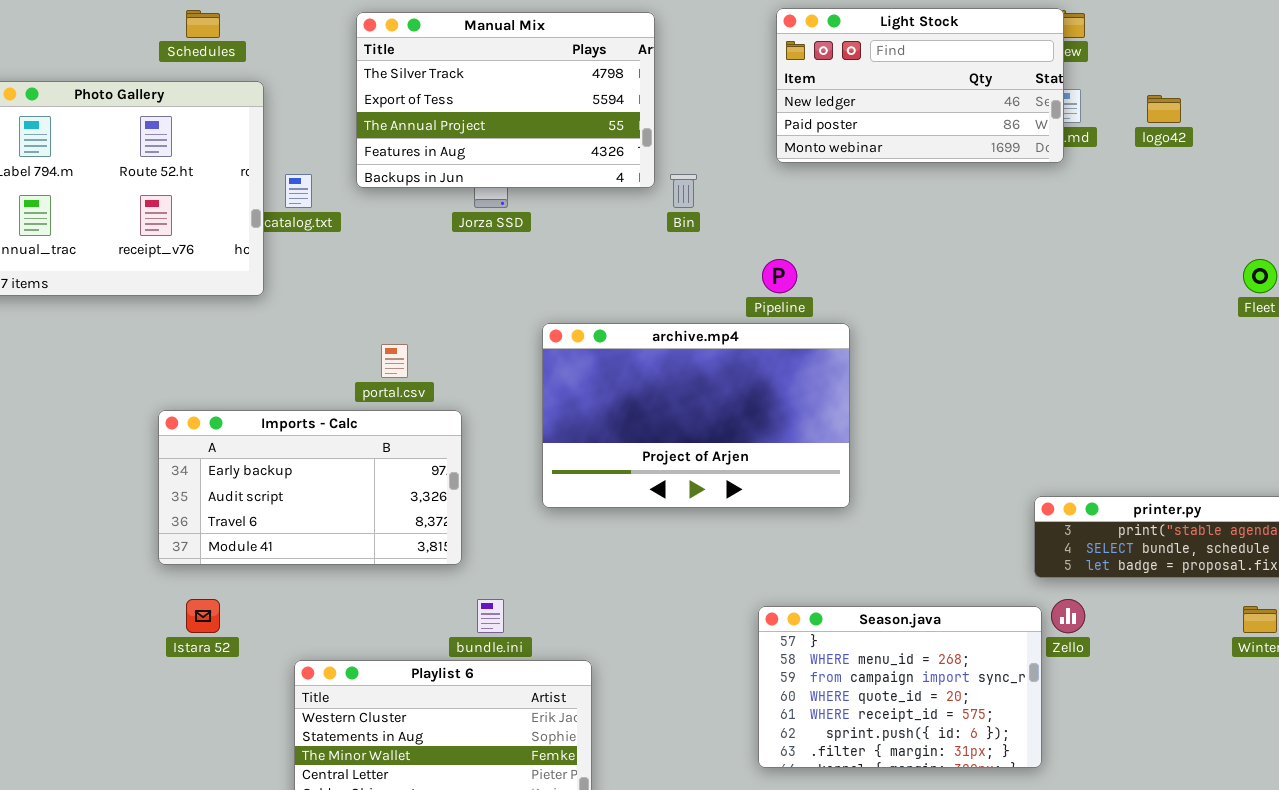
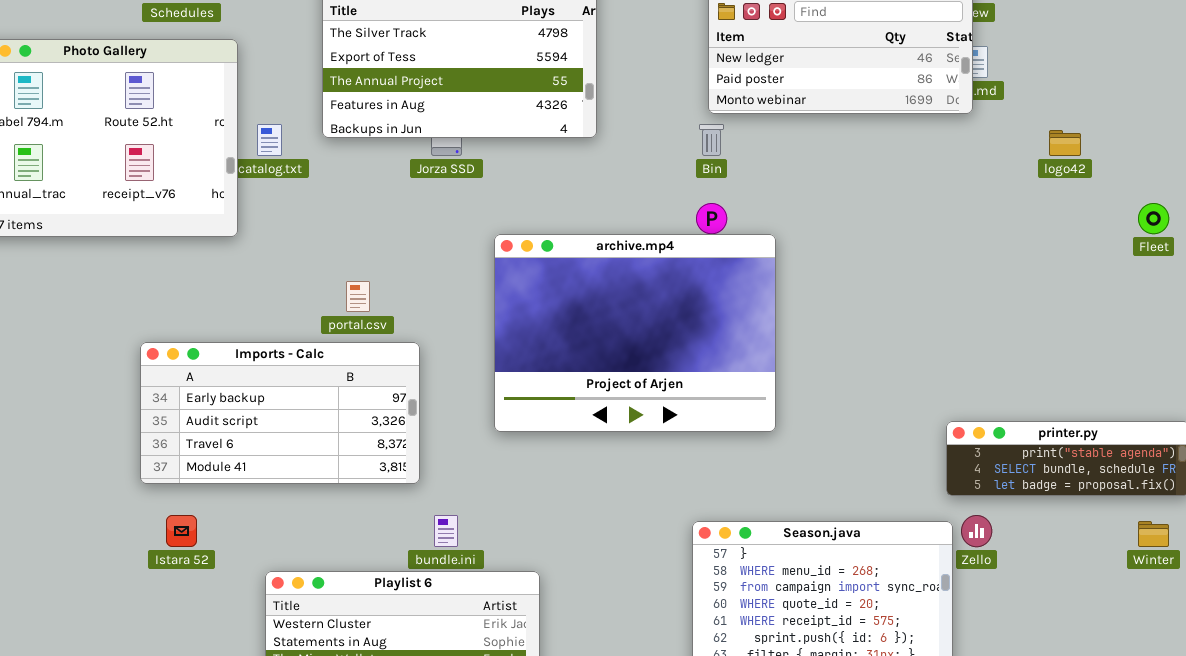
logo42: [1147,95,1181,123] -> [1049,130,1081,156], moved
Bin: [670,174,697,208] -> [699,124,724,156], moved
archive.mp4: [542,323,850,508] -> [494,234,776,432], resized

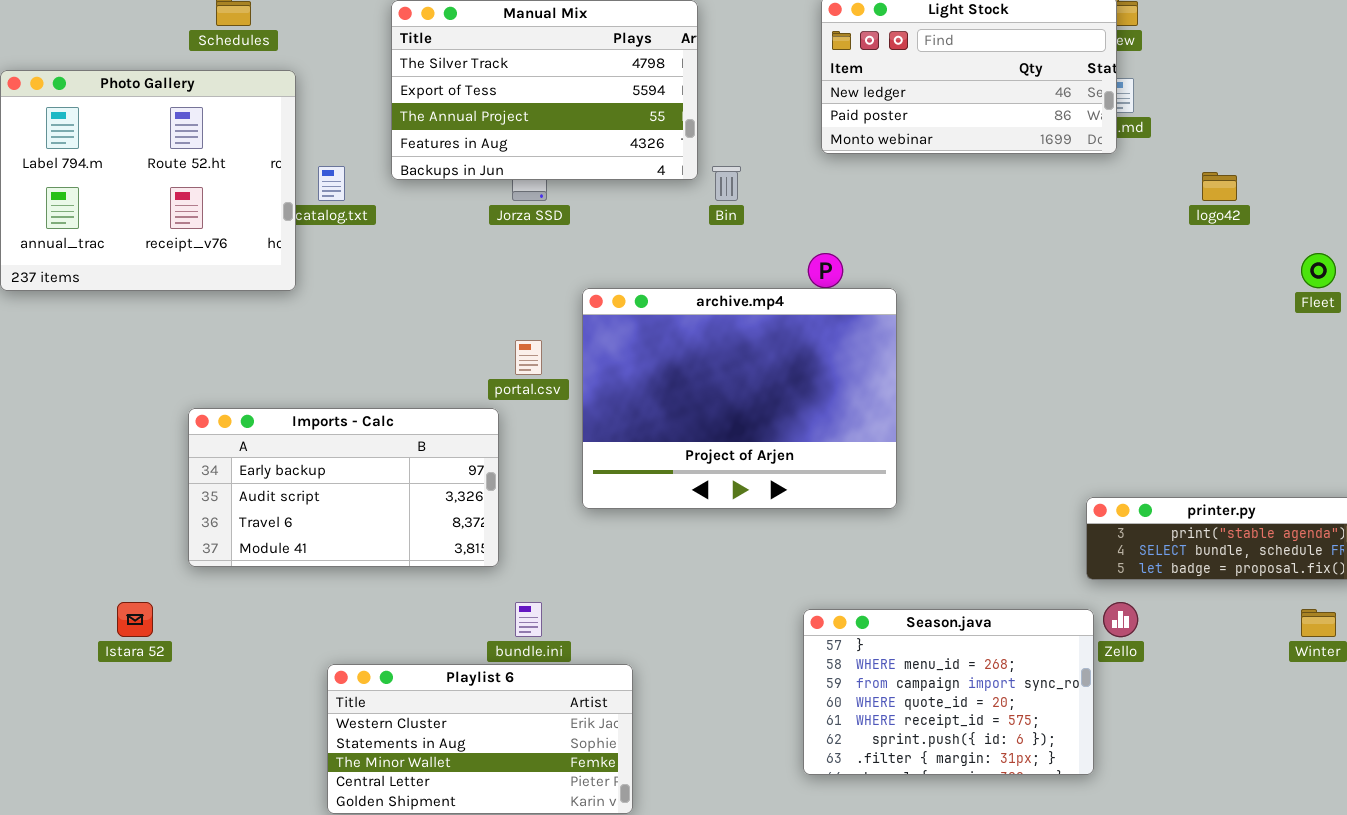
Bin: [699,124,724,156] -> [712,166,741,201], moved
portal.csv: [346,281,370,312] -> [515,340,542,375], moved
Istara 52: [166,515,197,547] -> [117,602,153,637], moved

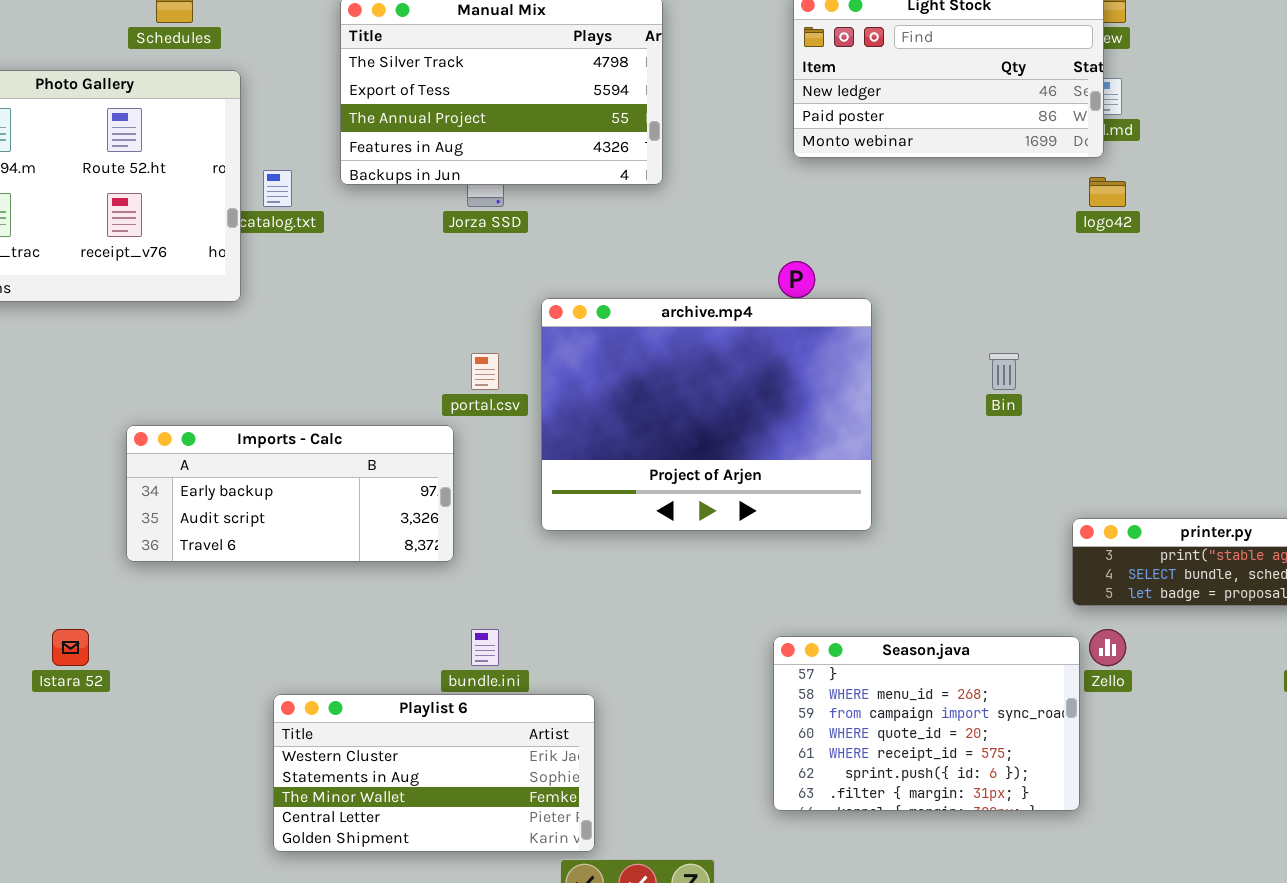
Bin: [712,166,741,201] -> [989,353,1019,390], moved
logo42: [1202,172,1237,201] -> [1089,177,1126,207], moved
Imports - Calc: [188,408,499,567] -> [126,425,454,562], resized

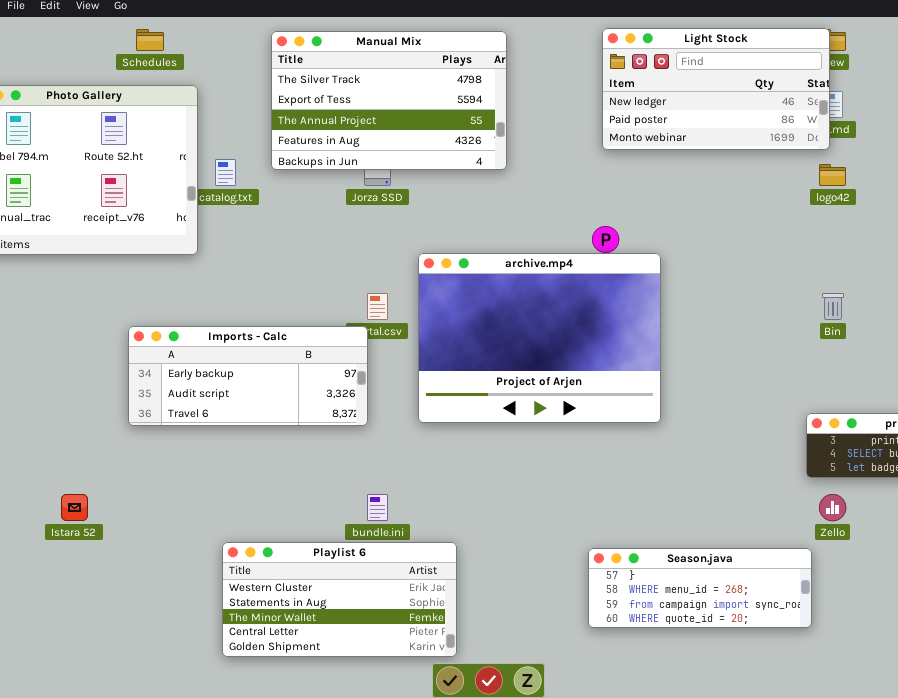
Bin: [989,353,1019,390] -> [822,293,844,320], moved
Imports - Calc: [126,425,454,562] -> [128,326,368,426], moved
Season.java: [773,636,1080,811] -> [588,548,812,628], resized

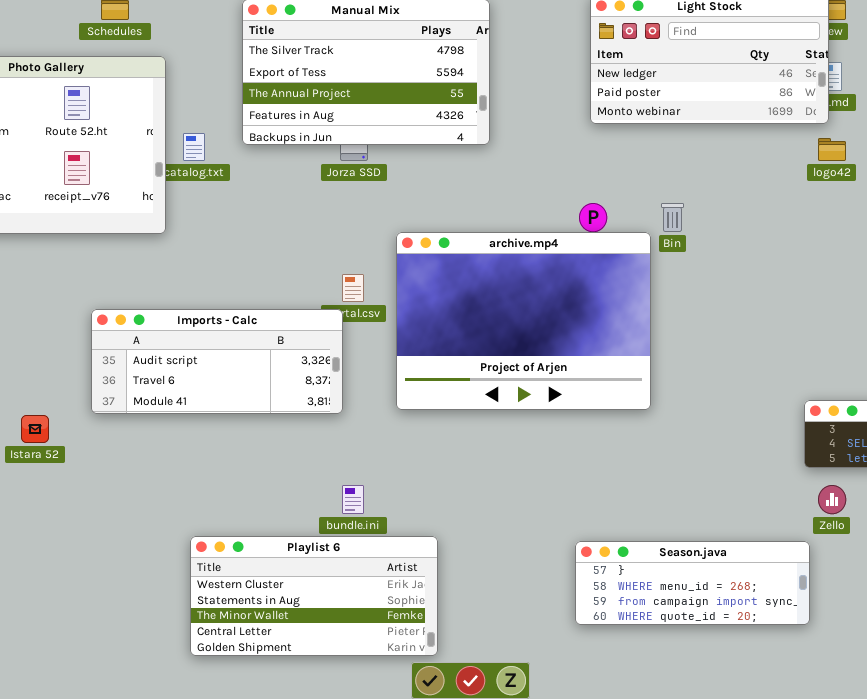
Bin: [822,293,844,320] -> [661,203,684,232], moved
Imports - Calc: [128,326,368,426] -> [91,309,343,414], scrolled down 1 row
Istara 52: [61,494,88,521] -> [21,415,49,443], moved

